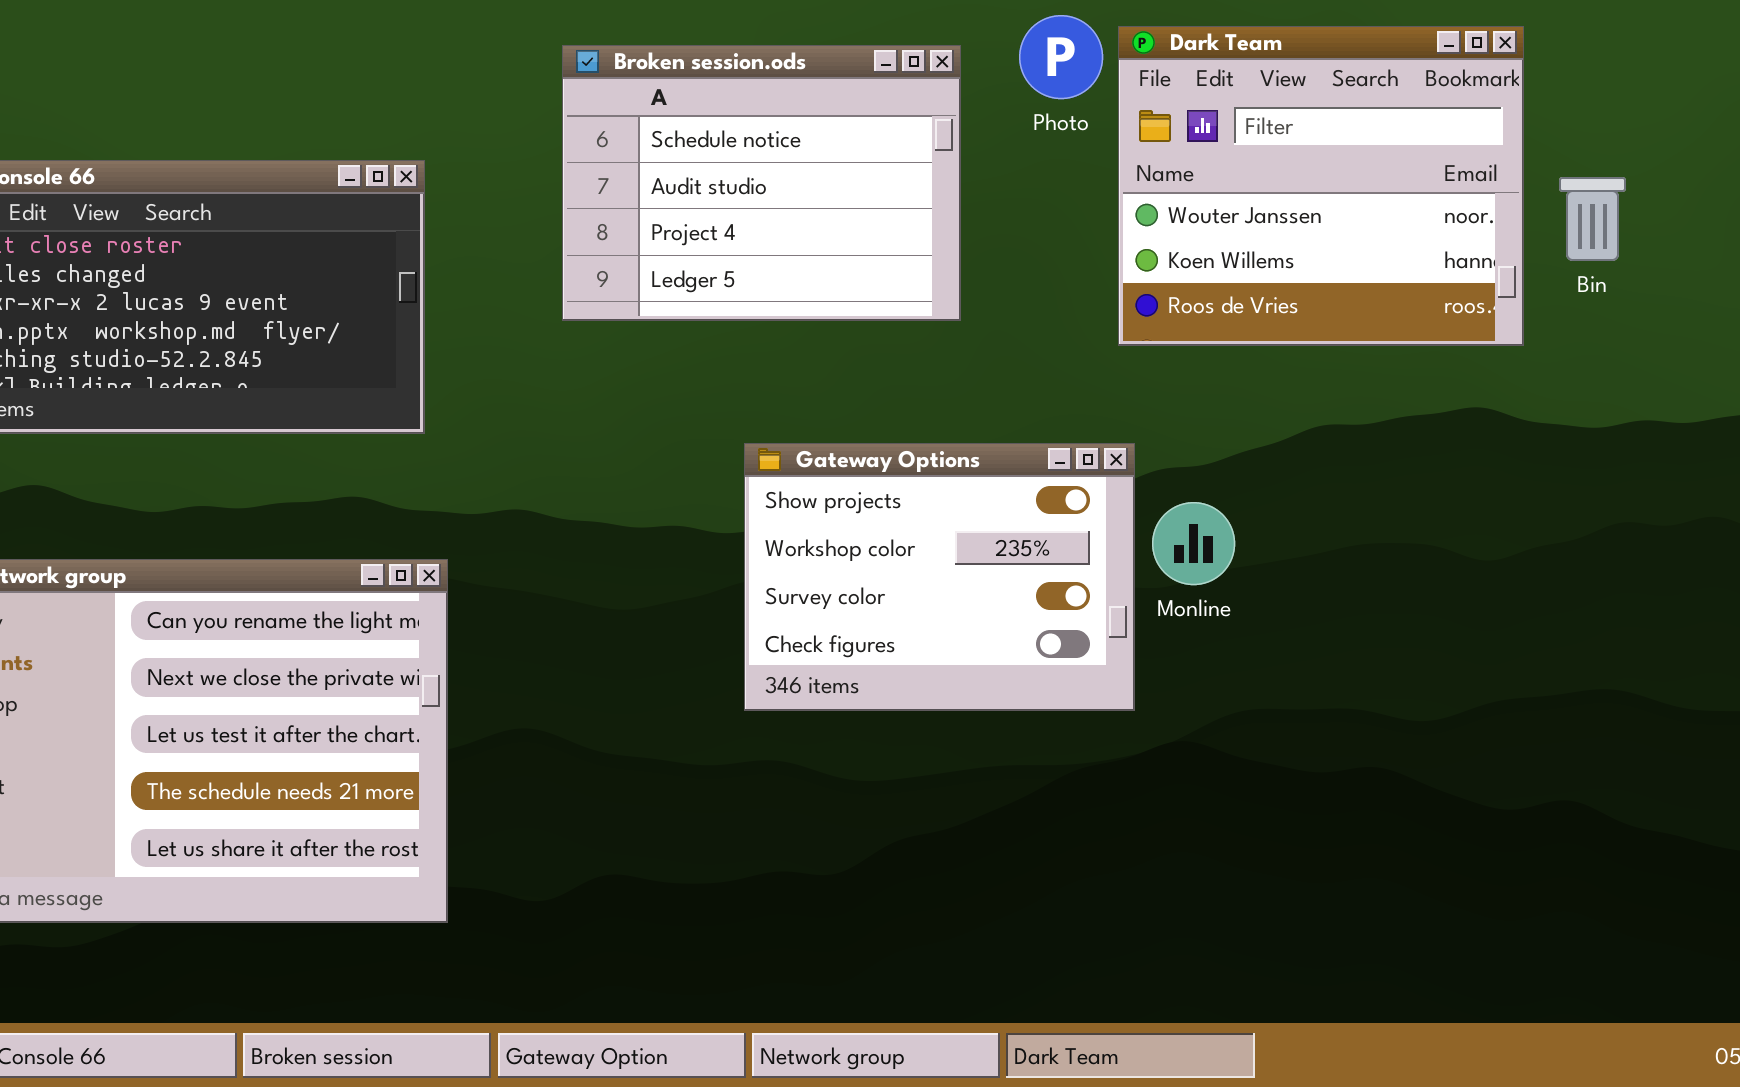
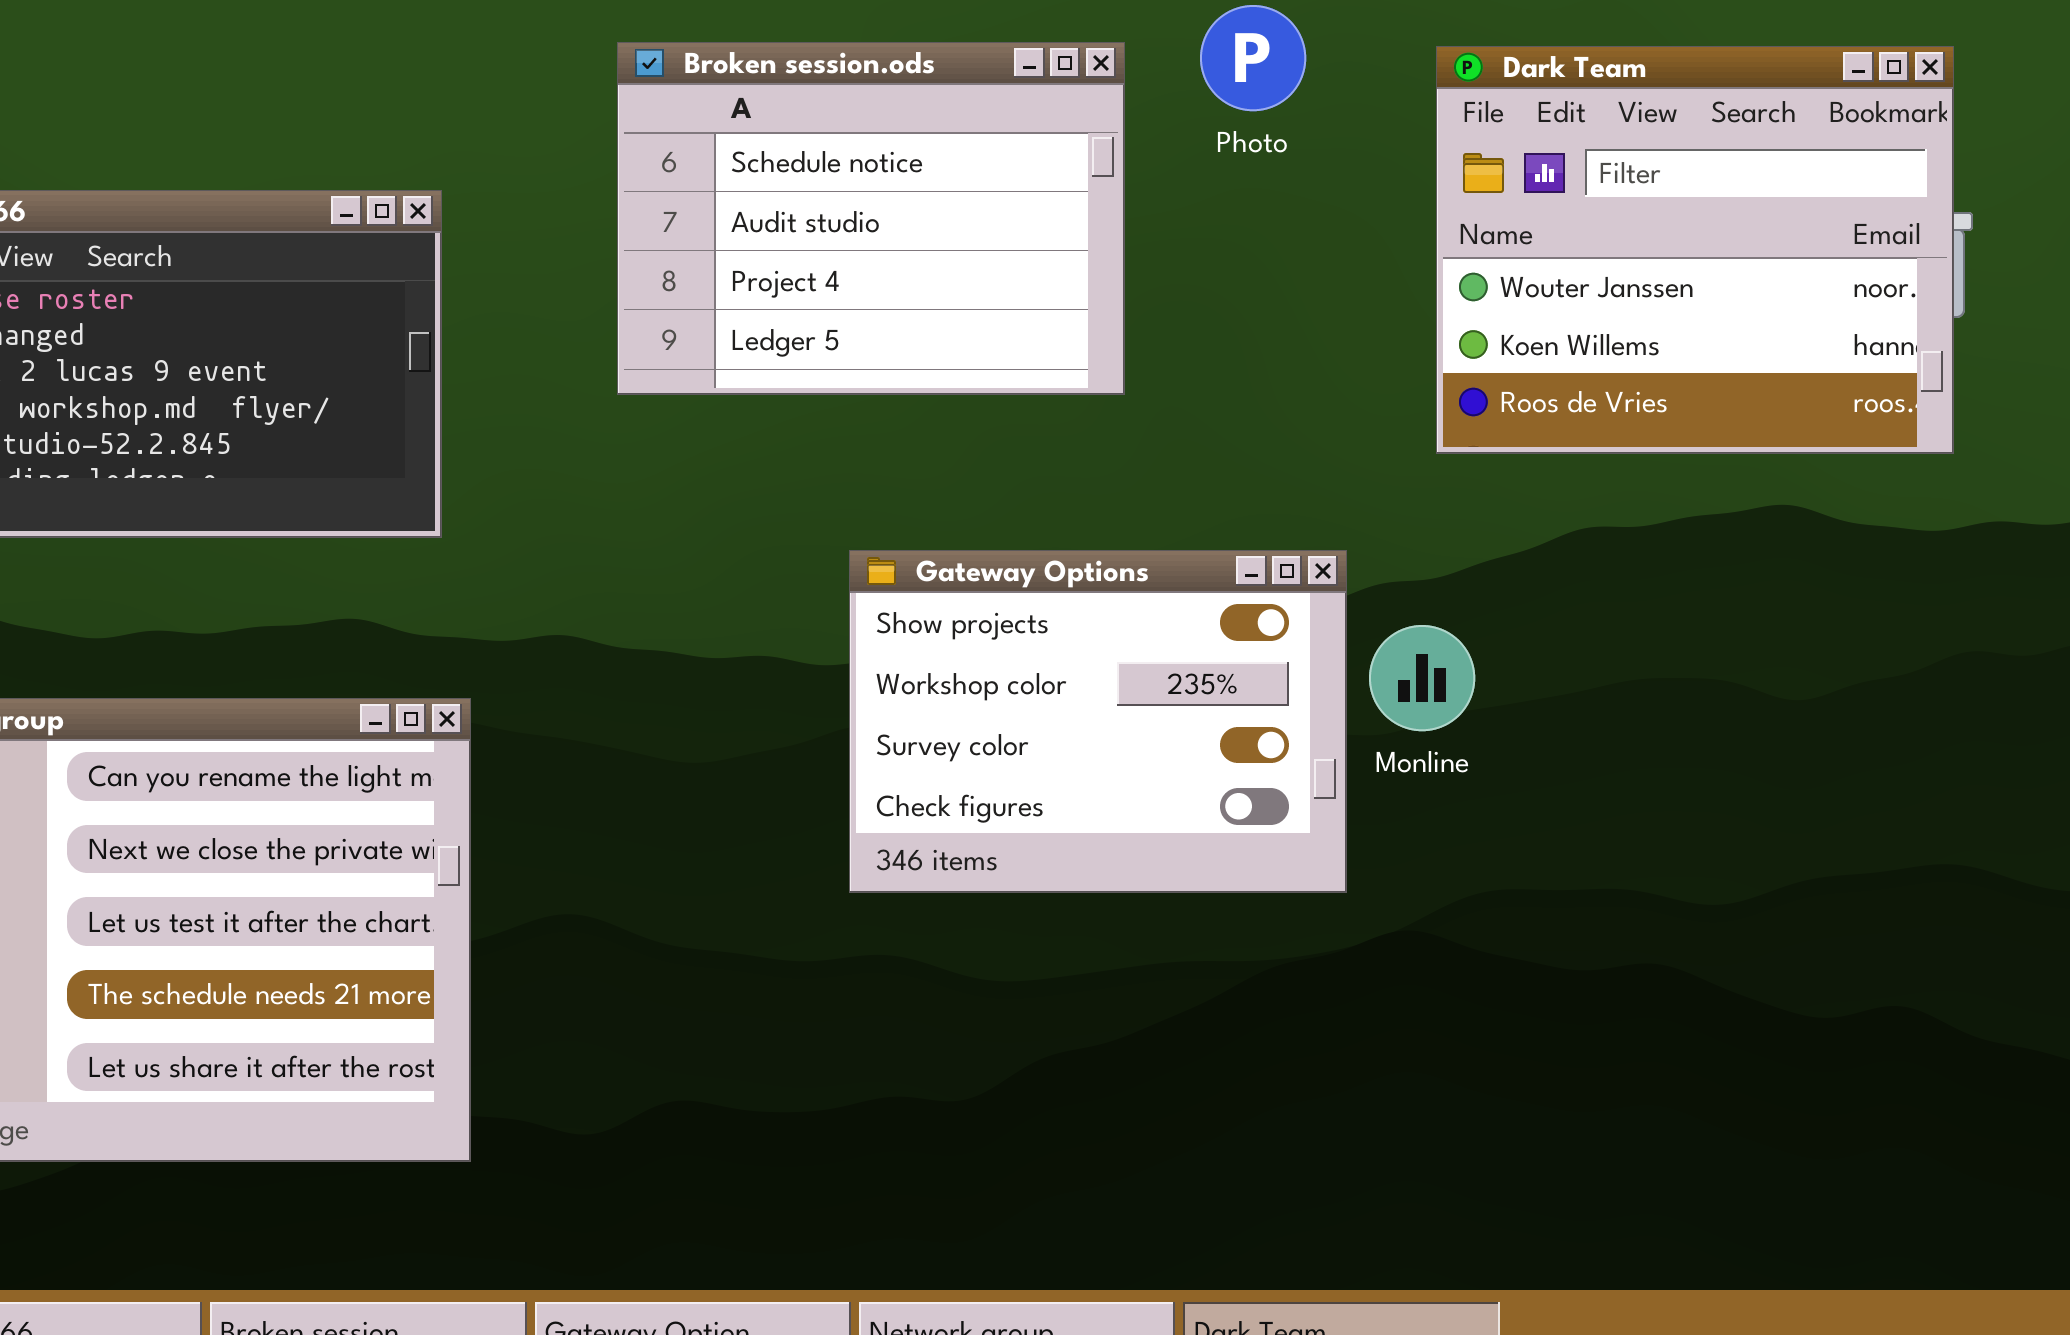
Dark Team: [1118,26,1524,346] -> [1436,46,1954,454], moved

